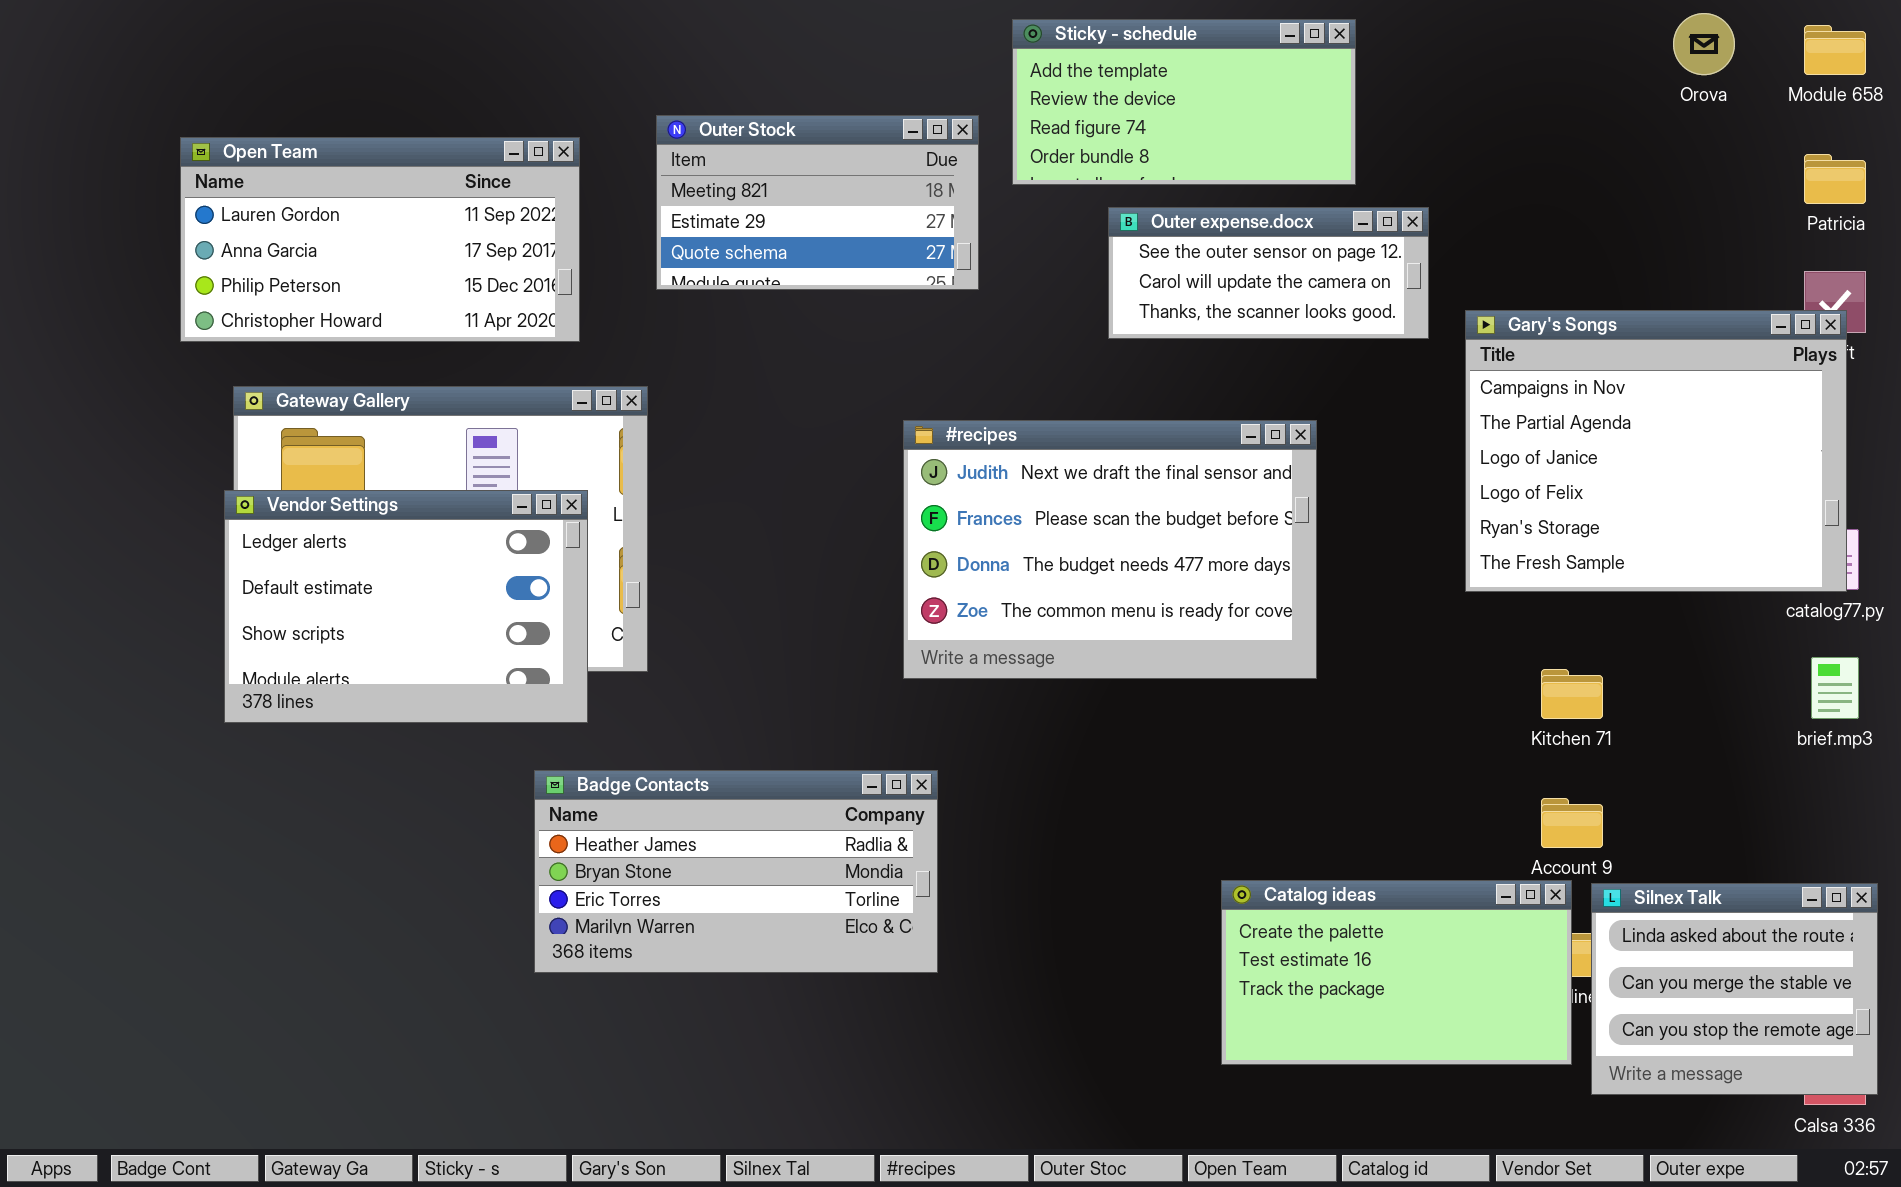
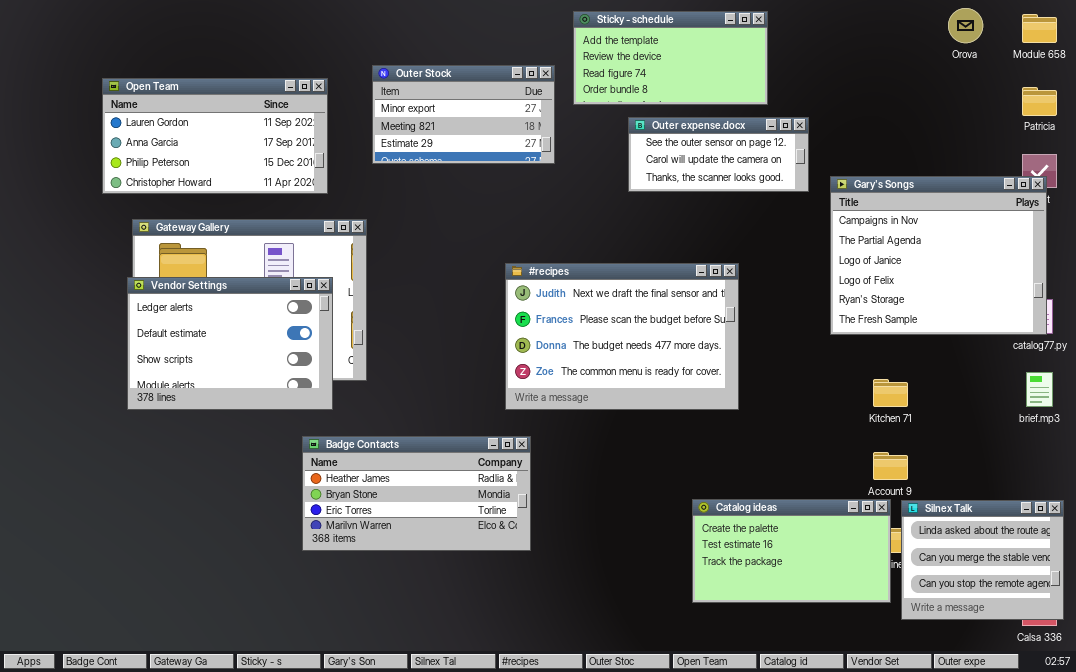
Outer Stock: [656,115,979,290] -> [372,65,555,164], scrolled up 1 row
#recipes: [903,420,1317,679] -> [505,263,739,410], moved

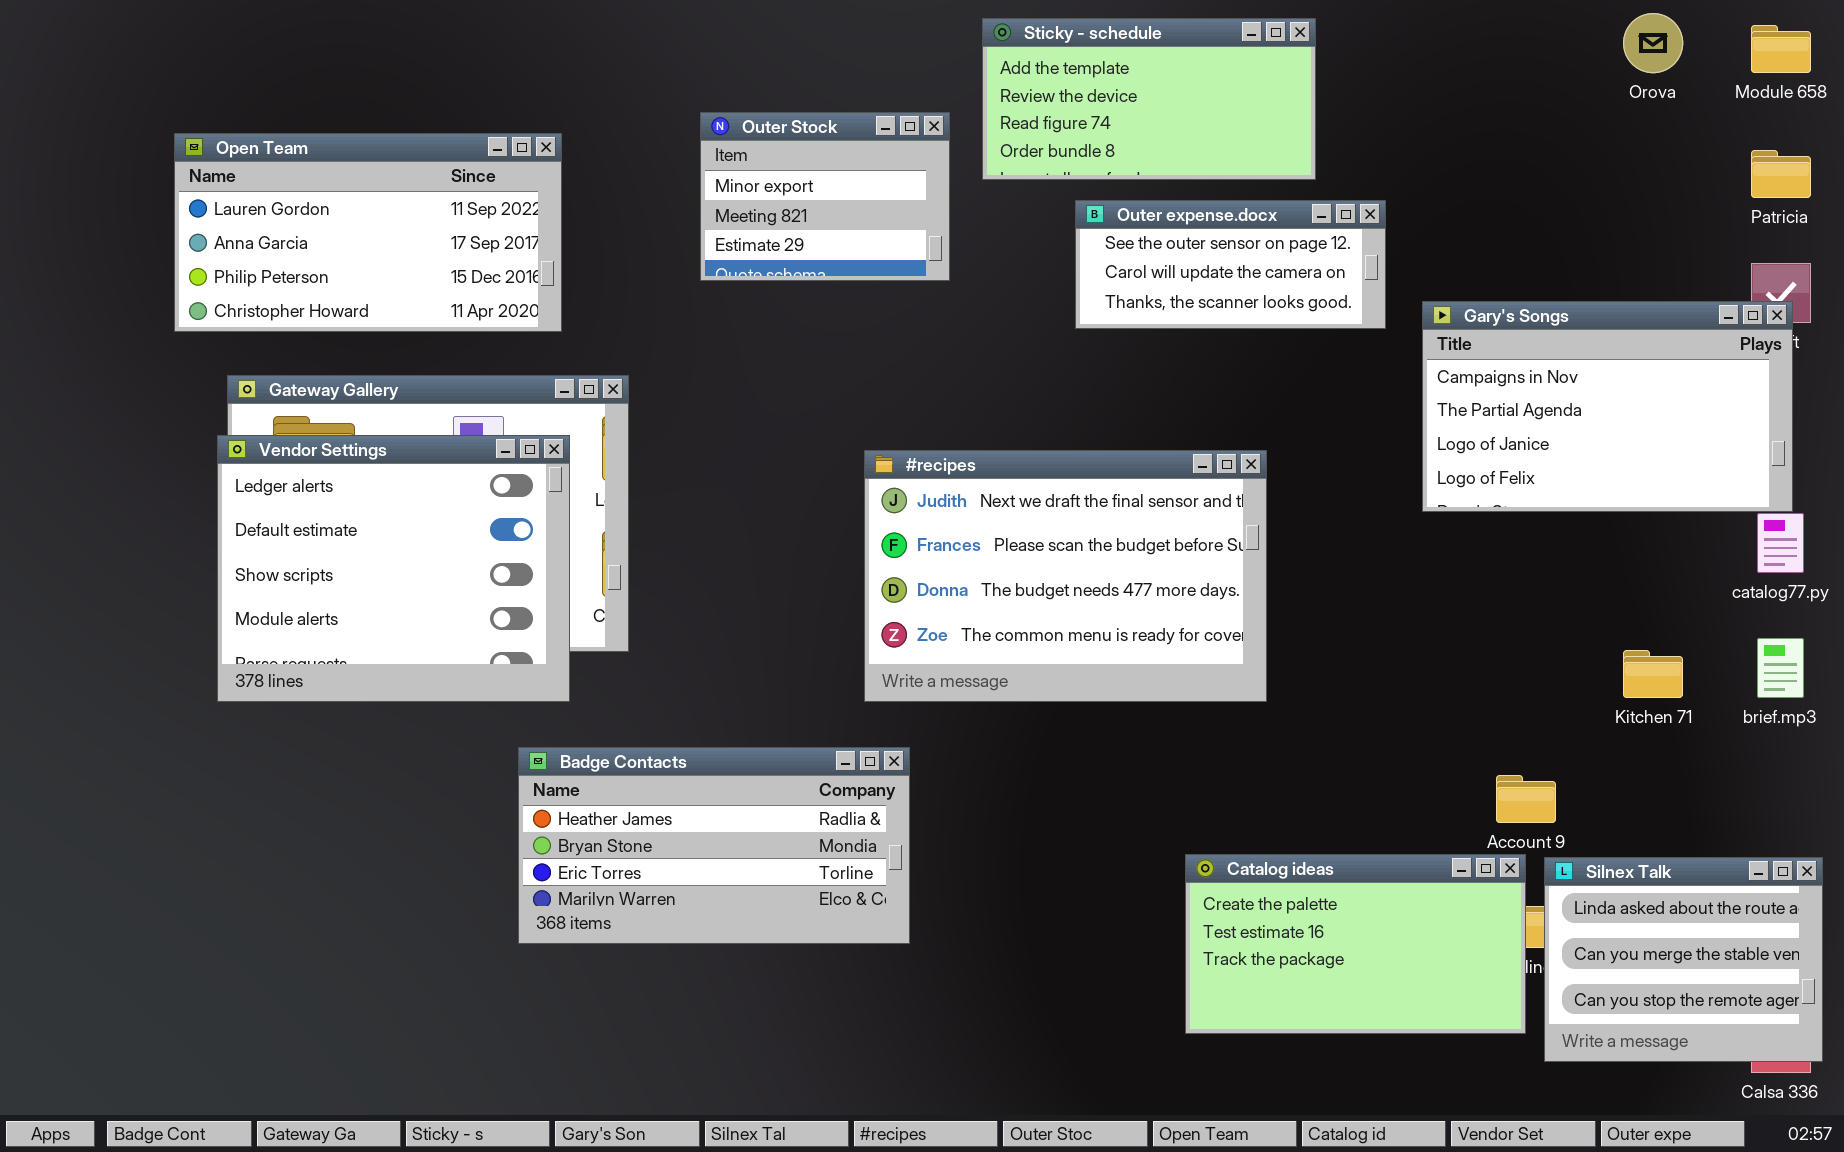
Outer Stock: [372,65,555,164] -> [700,112,950,281], resized
Gary's Songs: [830,176,1047,335] -> [1422,301,1793,512], resized
Vendor Settings: [127,277,333,410] -> [217,435,570,702], resized
Kitchen 71: [873,379,908,407] -> [1623,650,1683,698], moved

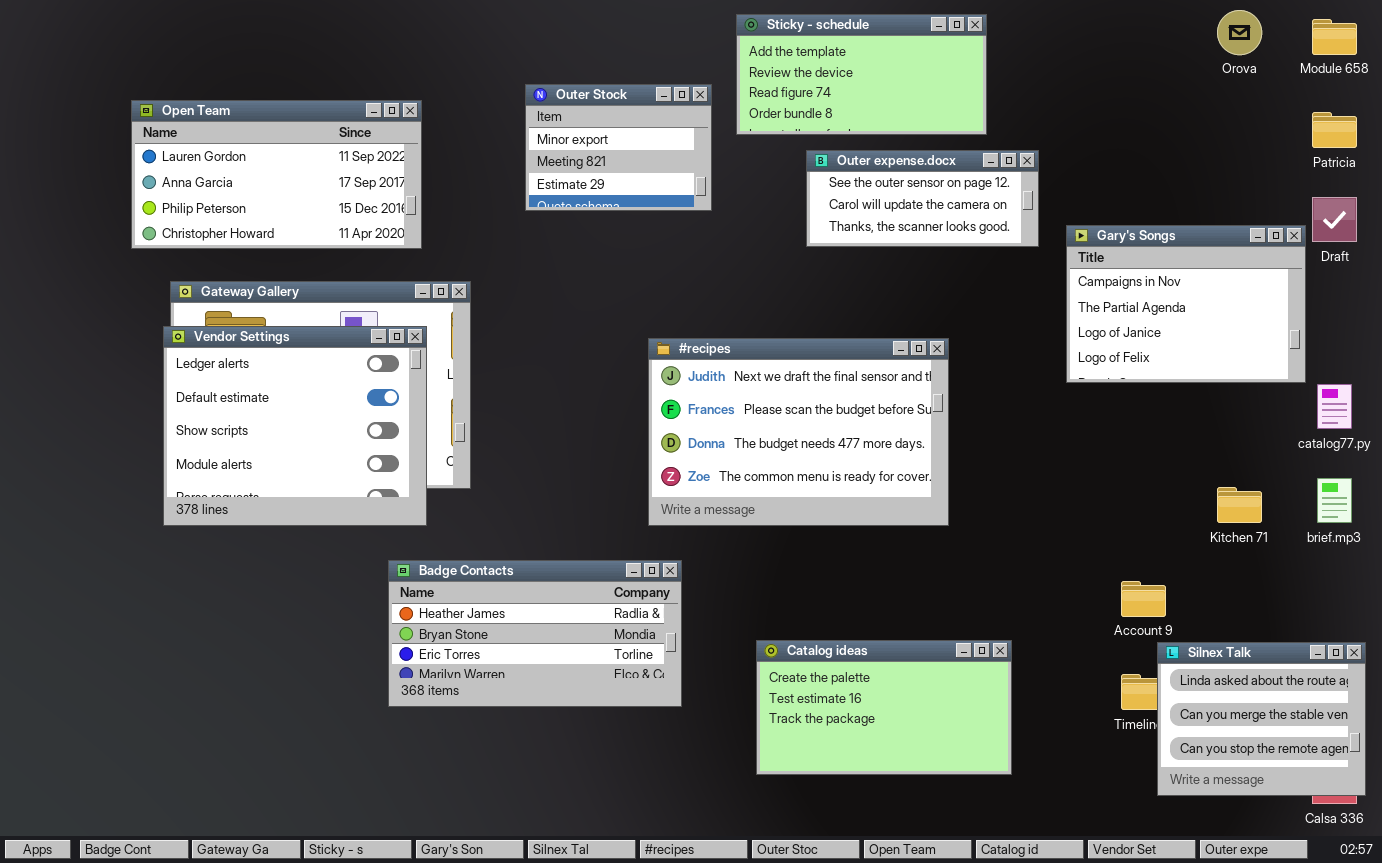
Gary's Songs: [1422,301,1793,512] -> [1066,225,1306,383], resized
Catalog ideas: [1185,854,1526,1034] -> [756,640,1012,775], moved

